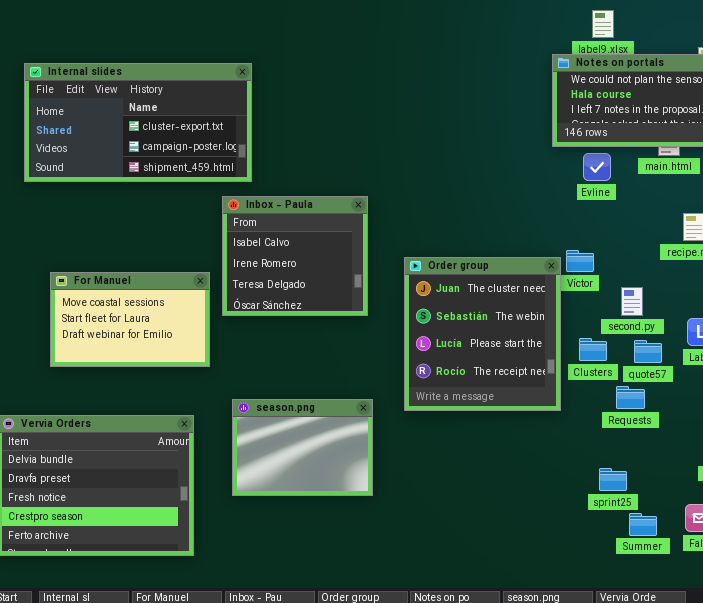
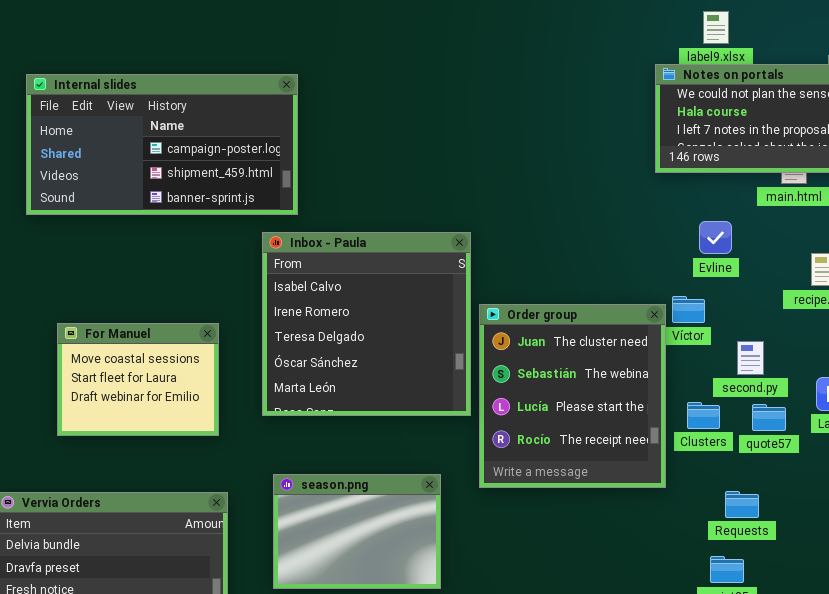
Internal slides: [24,63,252,182] -> [26,74,298,215], scrolled down 1 row
Evline: [583,153,611,181] -> [699,221,732,254], moved
Inbox - Paula: [222,196,368,316] -> [262,232,471,416], resized
For Manuel: [50,272,210,367] -> [57,323,219,436], resized
Requests: [616,386,645,409] -> [725,491,759,518], moved

